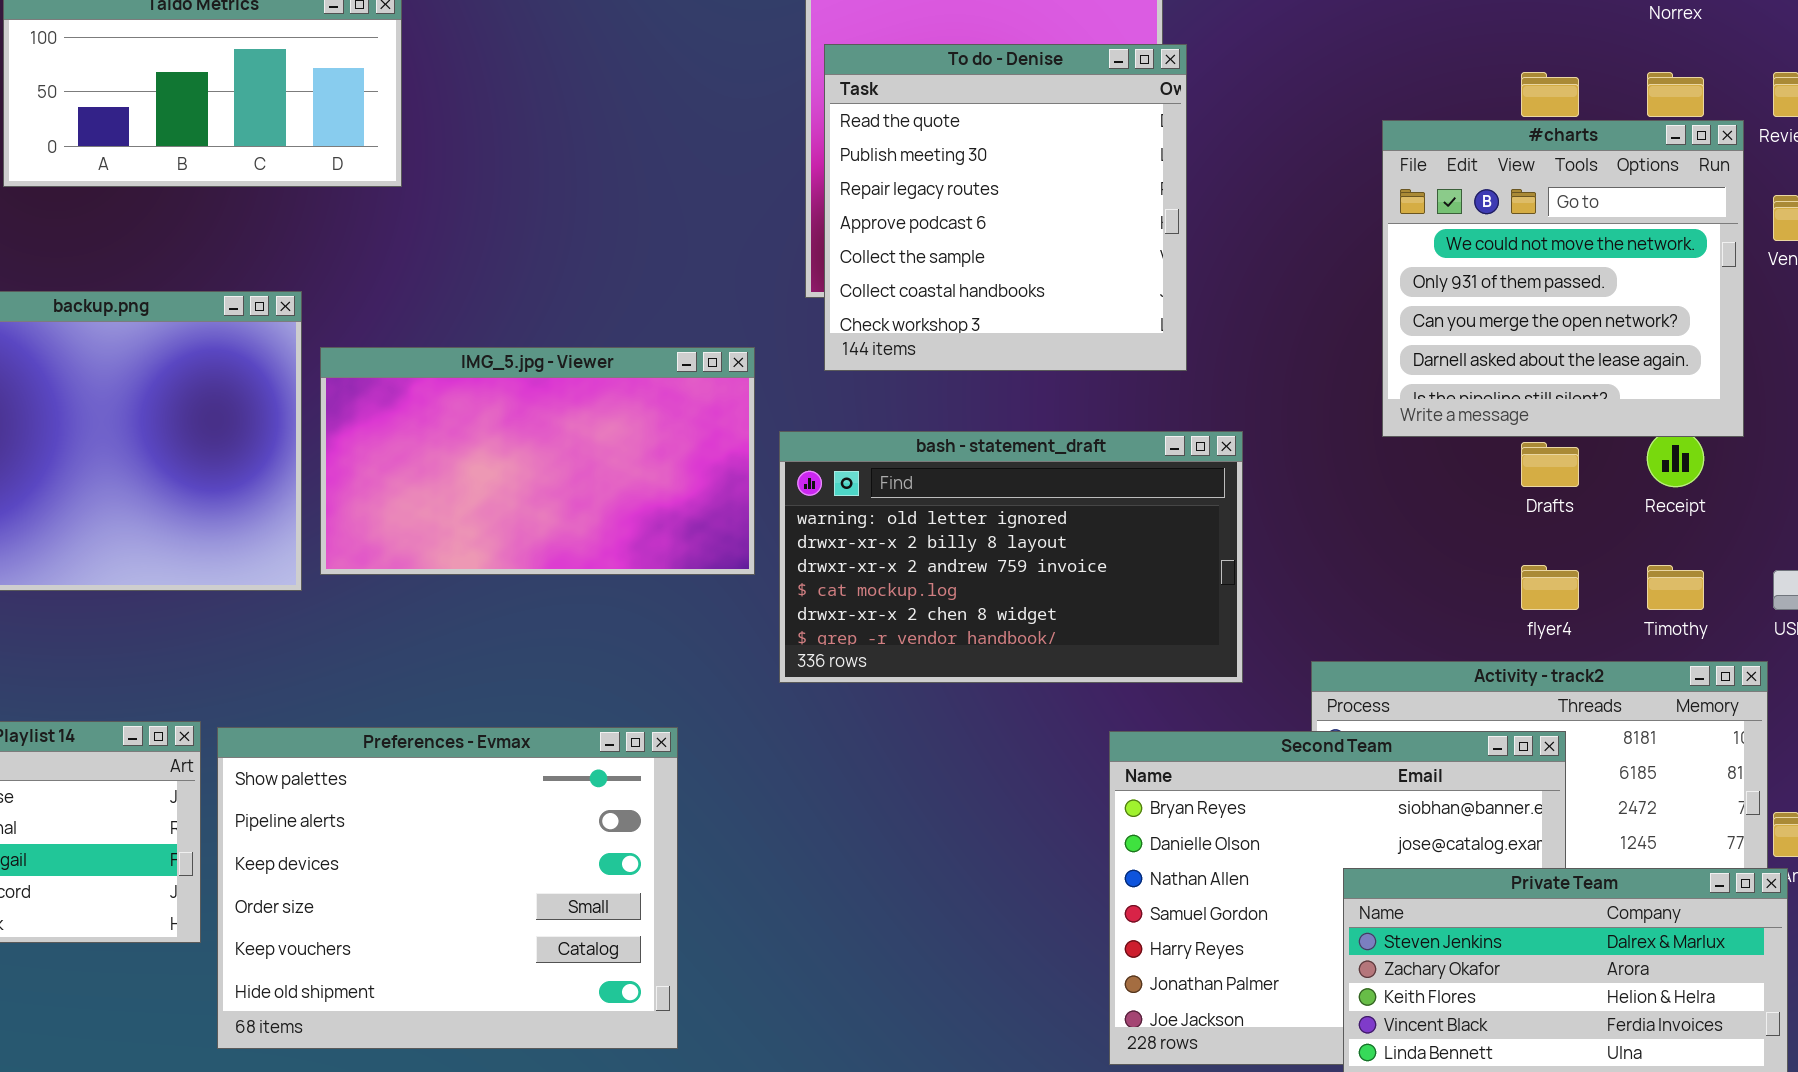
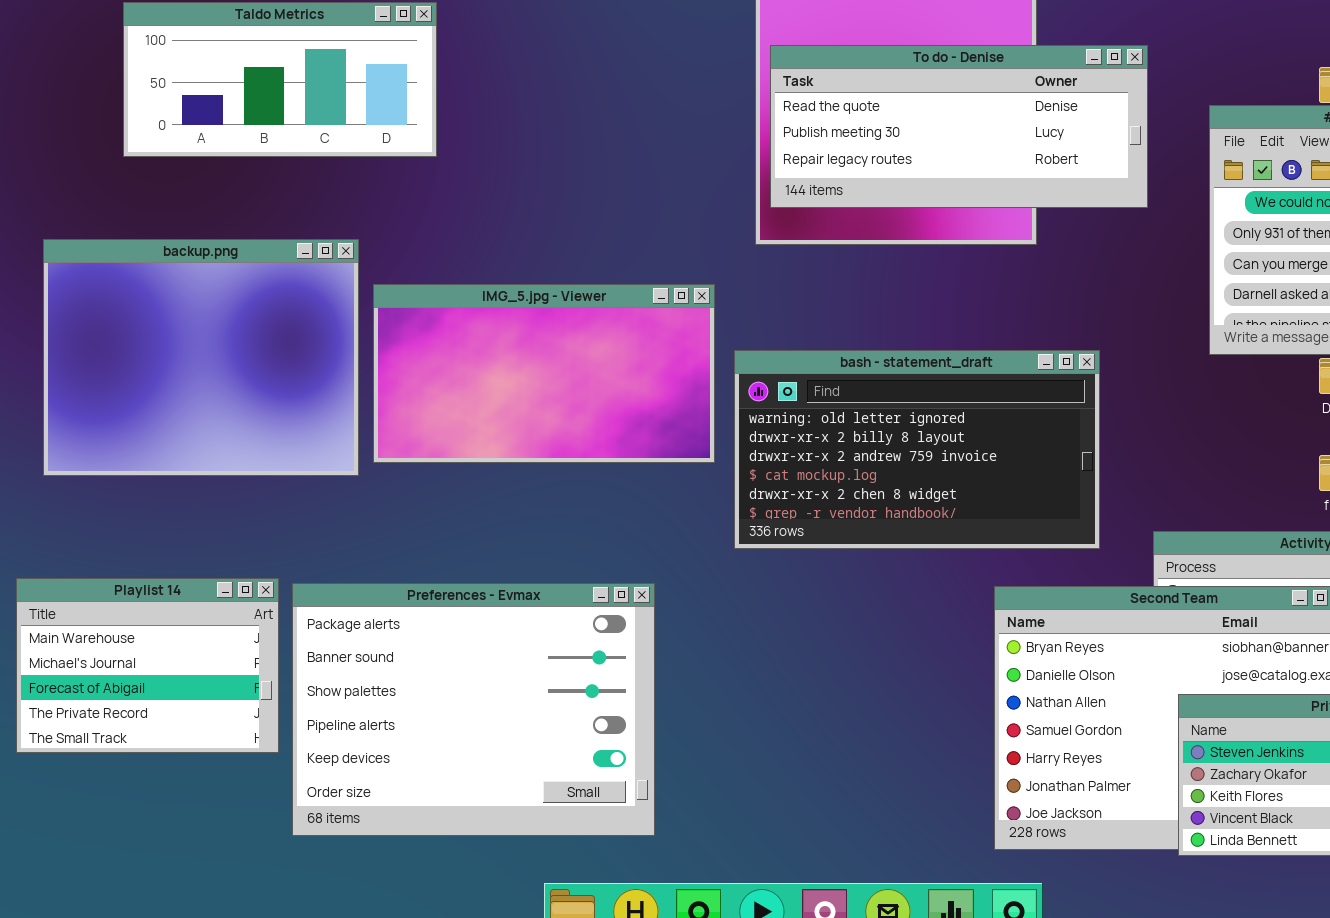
To do - Denise: [824,44,1187,371] -> [770,45,1148,208], resized
Preferences - Evmax: [217,727,678,1049] -> [292,583,655,836], scrolled up 2 rows

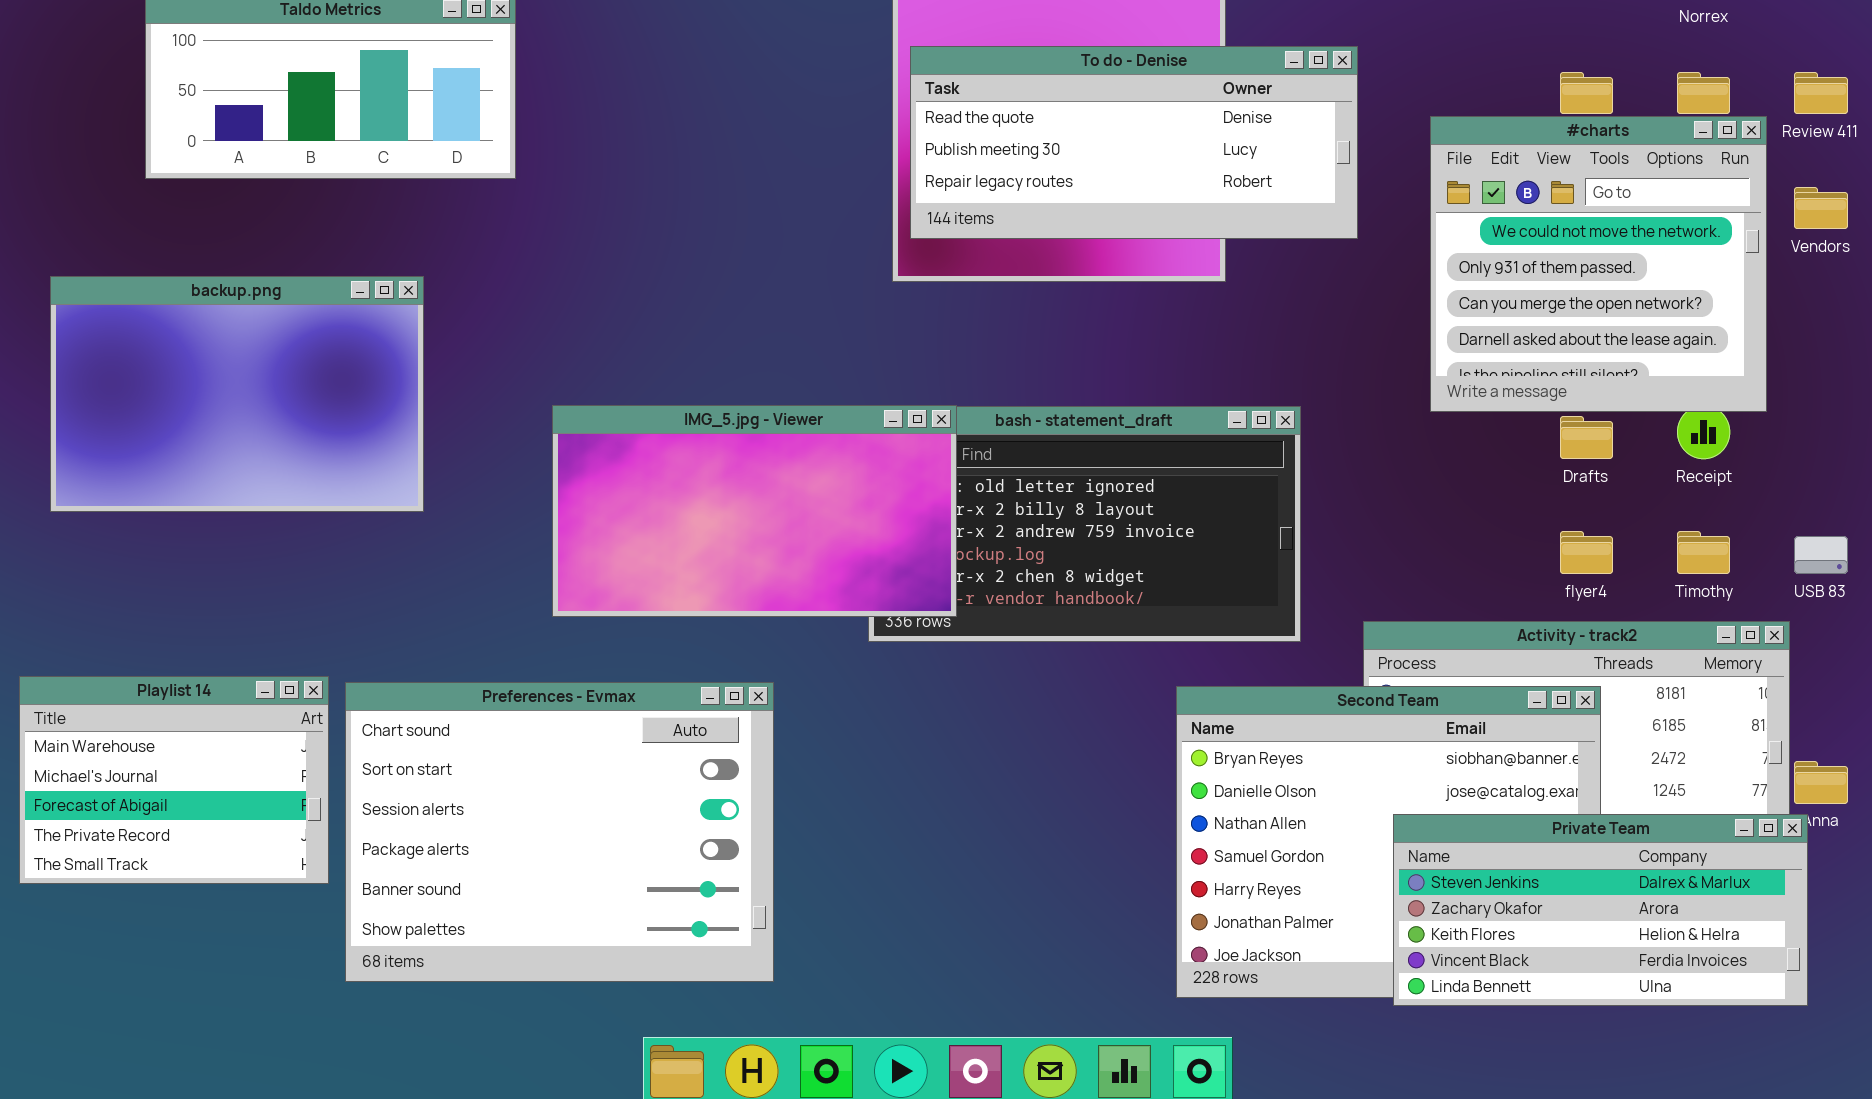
backup.png: [43,239,359,476] -> [50,276,424,512], resized
IMG_5.jpg - Viewer: [373,284,715,463] -> [552,405,957,617], moved
Preferences - Evmax: [292,583,655,836] -> [345,682,774,982], scrolled up 3 rows

